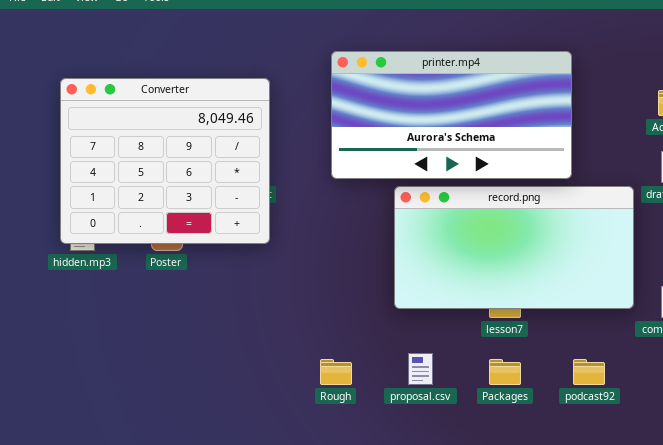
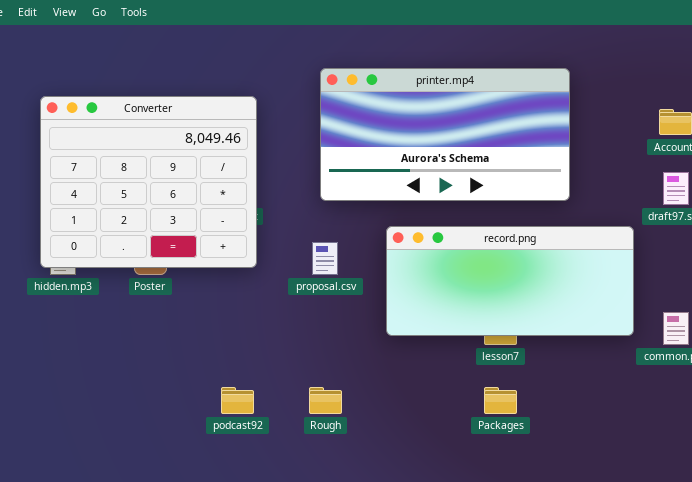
record.png: [394,186,634,309] -> [386,226,634,336], resized
proposal.csv: [408,353,433,385] -> [312,242,338,275], moved
podcast92: [573,359,605,385] -> [221,387,254,414], moved

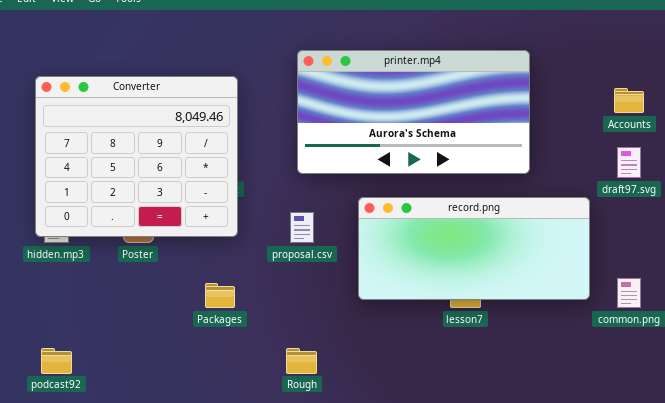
podcast92: [221,387,254,414] -> [41,348,72,374], moved
Packages: [484,387,517,414] -> [205,283,235,308], moved

